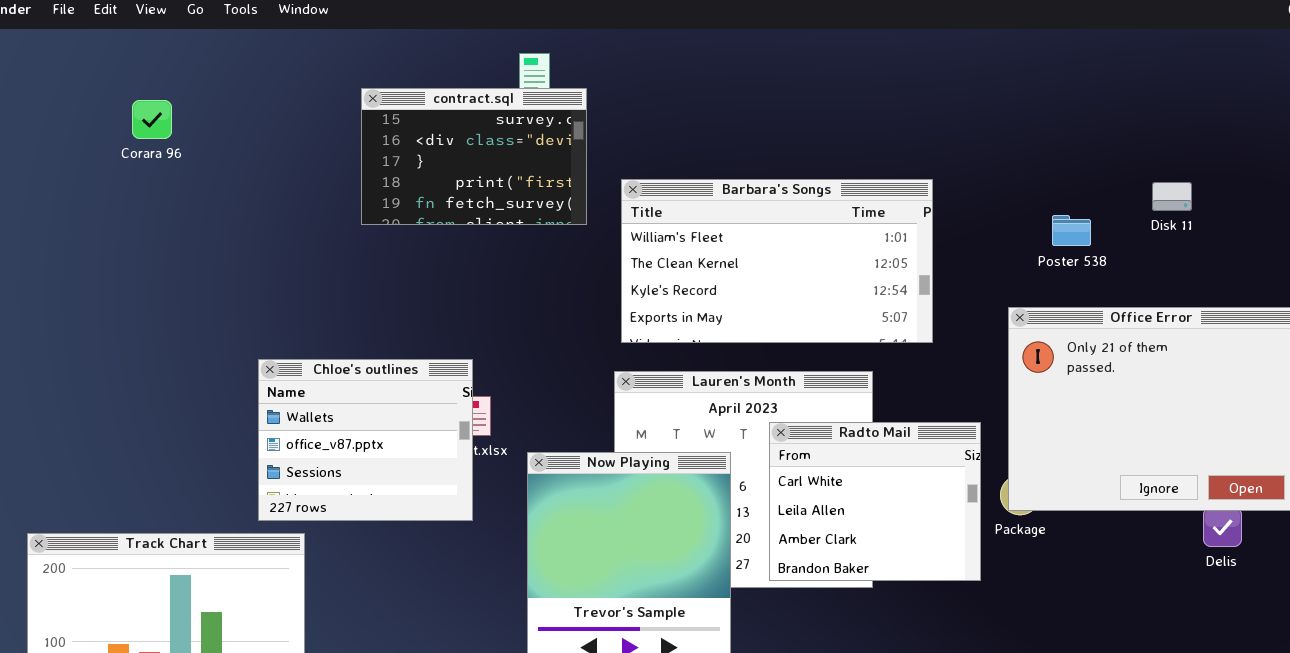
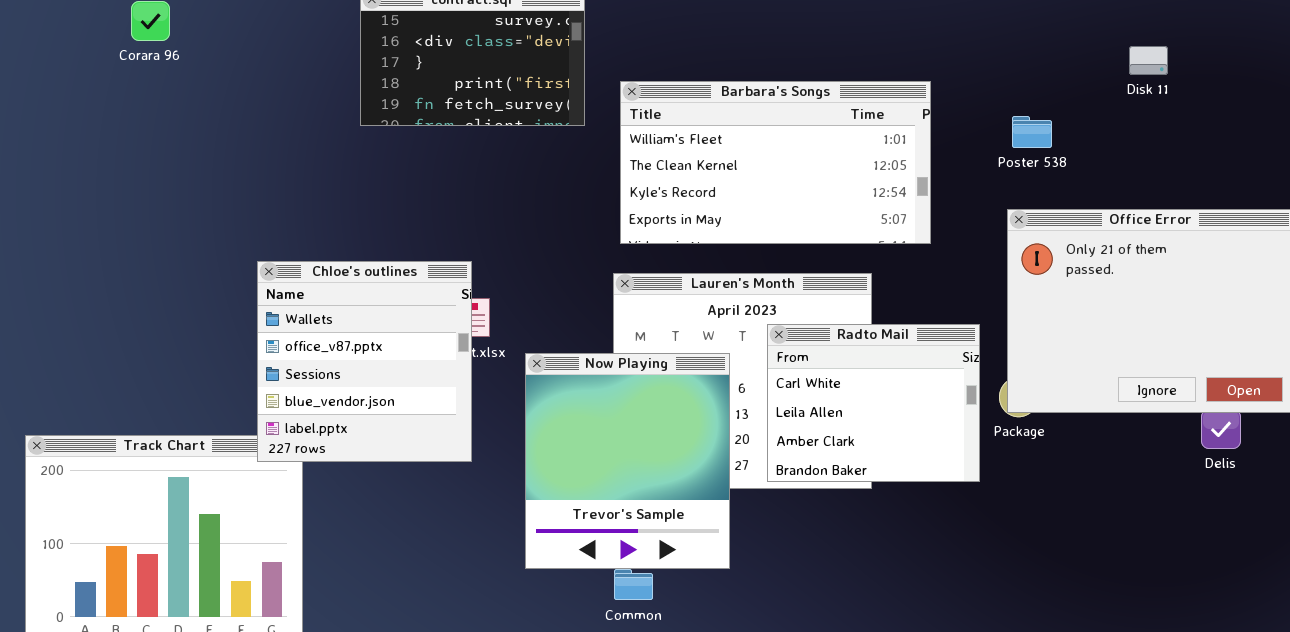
Disk 11: [1152,182,1192,211] -> [1129,46,1168,75], moved
Poster 538: [1052,215,1091,246] -> [1012,116,1052,148], moved
Chloe's outlines: [258,359,473,521] -> [257,261,472,462], resized

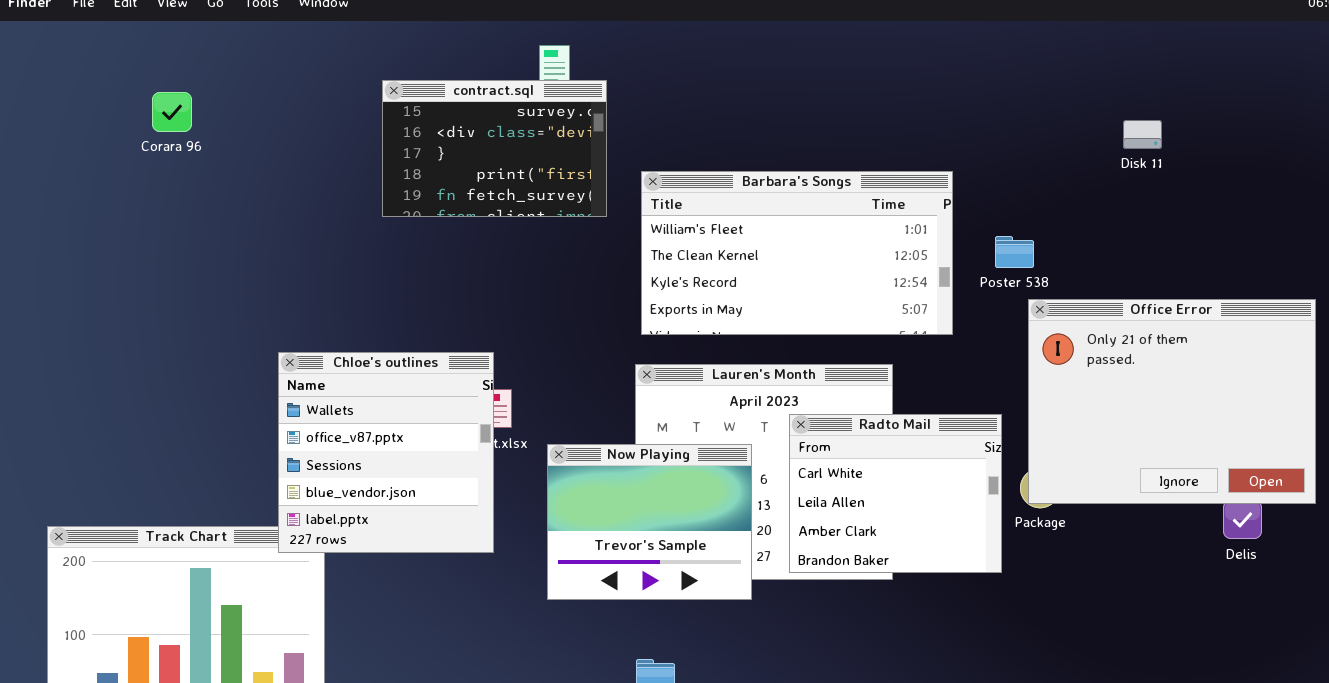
Disk 11: [1129,46,1168,75] -> [1123,120,1162,149], moved
Poster 538: [1012,116,1052,148] -> [995,236,1034,268], moved
Now Playing: [525,353,730,569] -> [547,444,752,600], resized

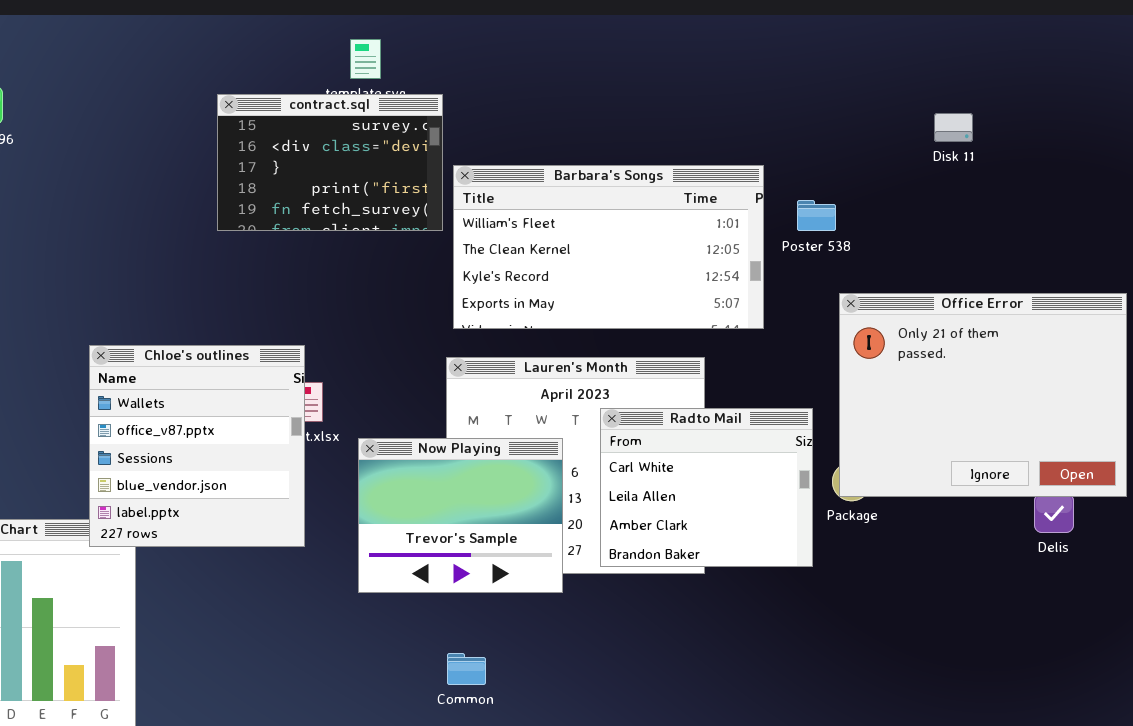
contract.sql: [382,80,607,217] -> [217,94,443,231], moved
Poster 538: [995,236,1034,268] -> [797,200,836,231], moved

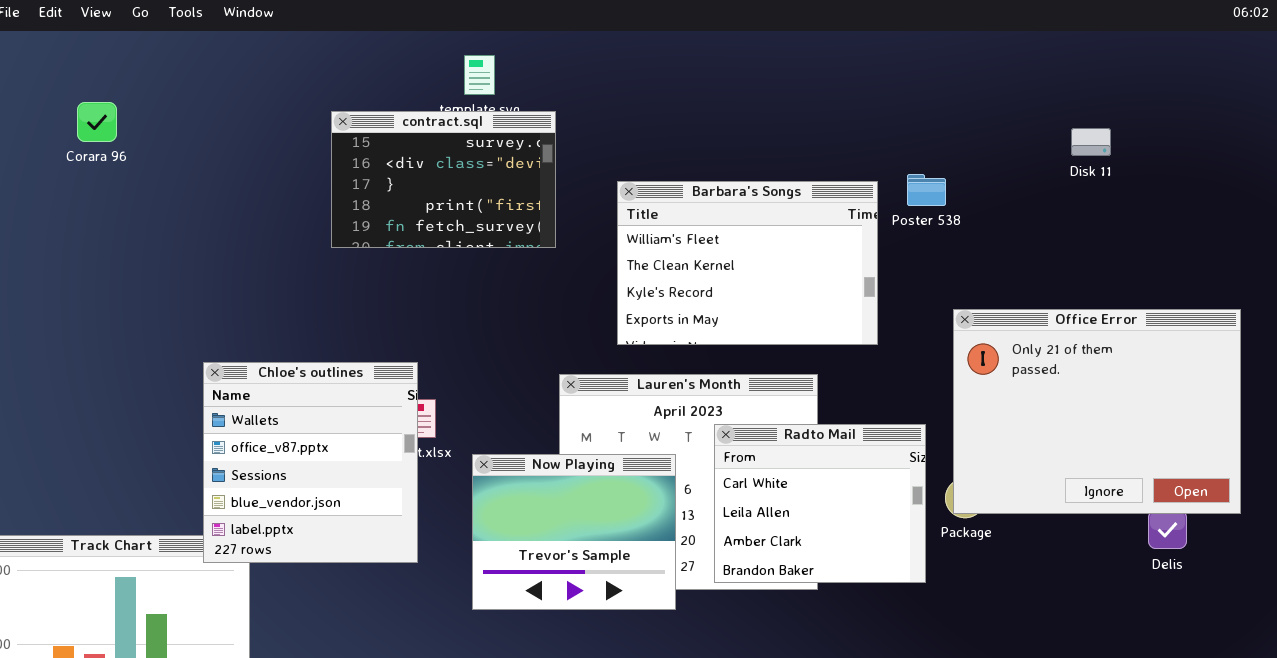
Disk 11: [934,113,973,142] -> [1071,128,1111,156], moved
Barbara's Songs: [453,165,764,329] -> [617,181,878,345], resized
Poster 538: [797,200,836,231] -> [907,174,946,206], moved

